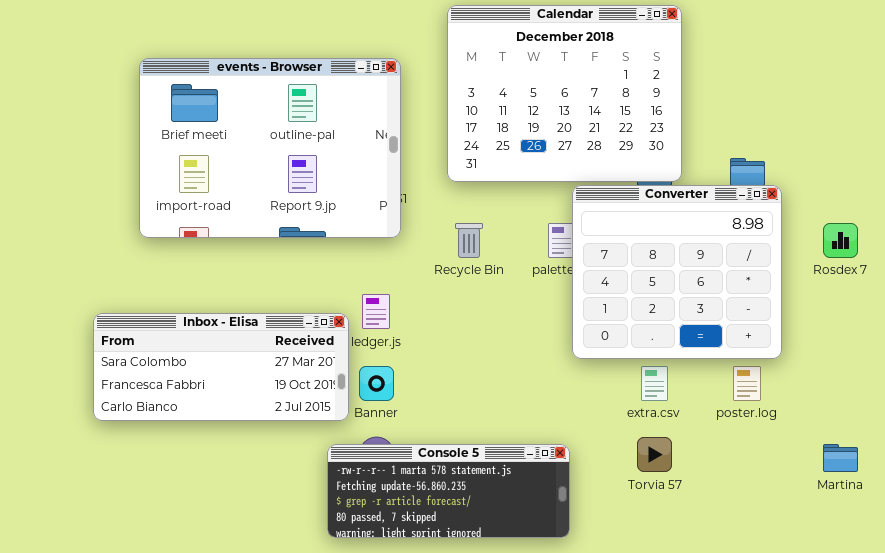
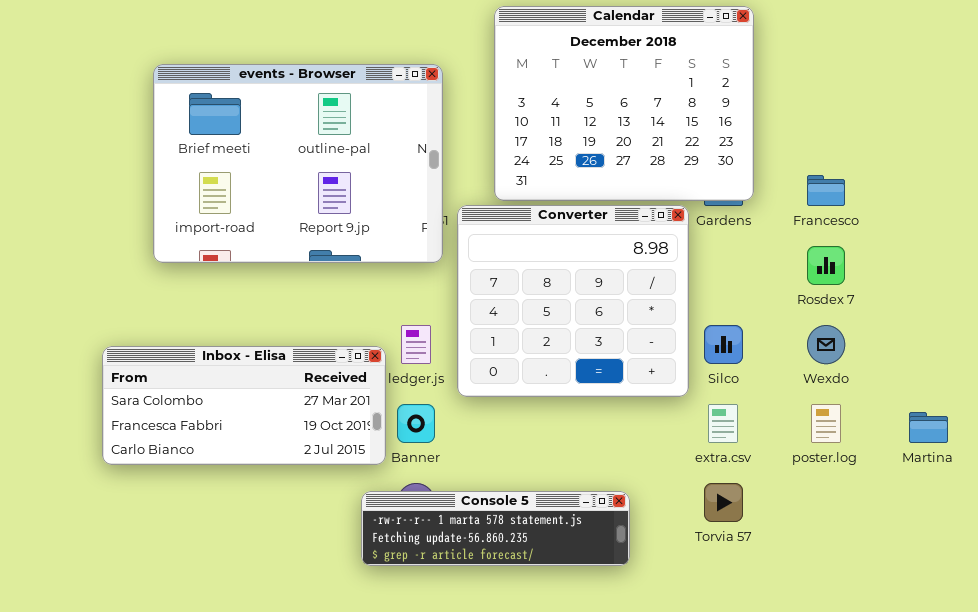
Converter: [572,185,782,359] -> [457,205,689,397], moved
Rosdex 7: [823,223,858,258] -> [807,246,845,285], moved
Console 5: [327,444,570,538] -> [361,491,630,566], resized
Martina: [823,444,858,472] -> [909,412,948,443], moved

